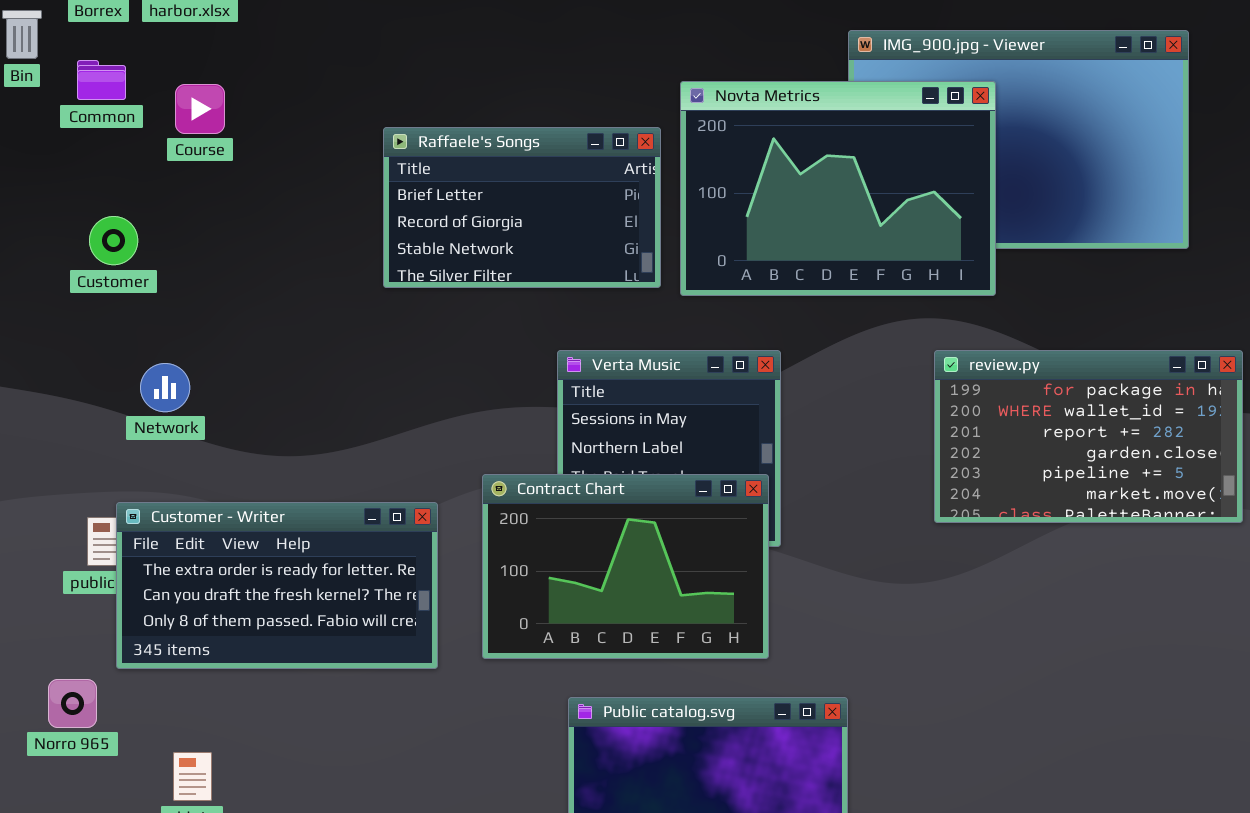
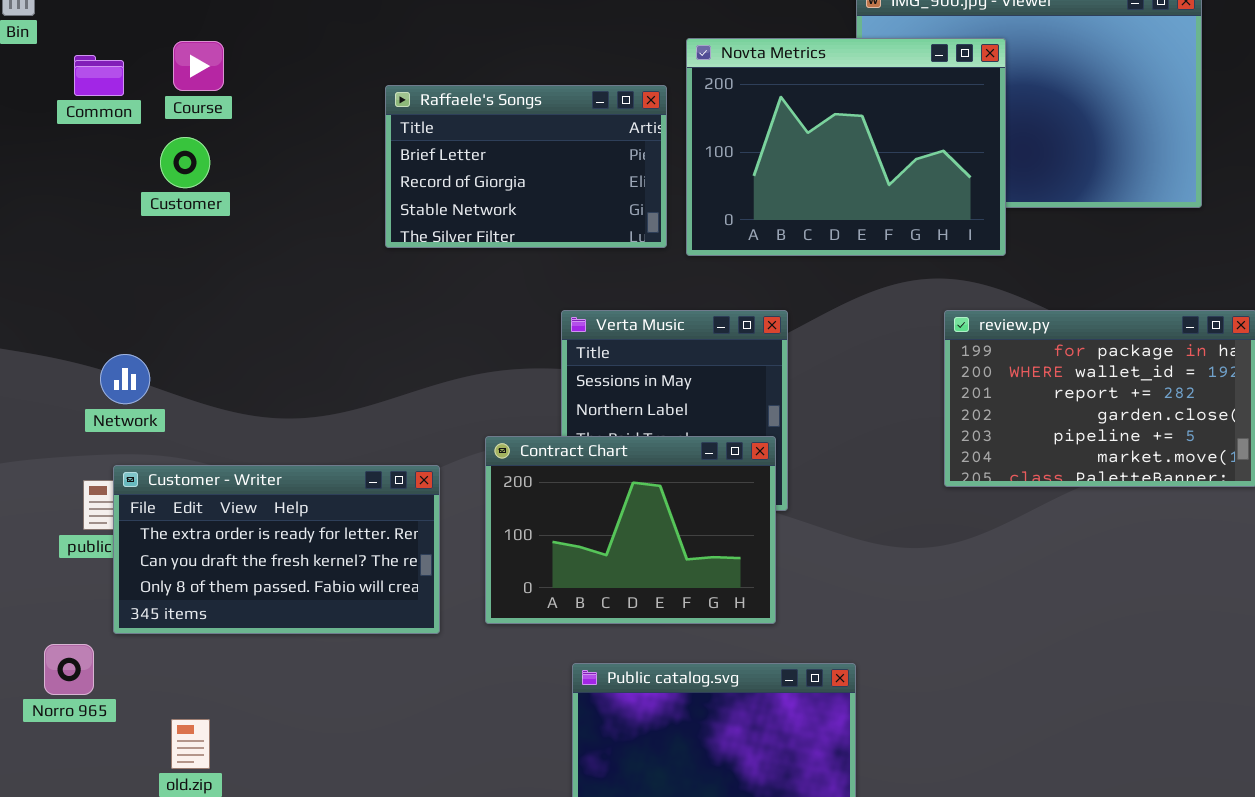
Common: [77,60,126,100] -> [74,55,124,96], moved
Customer: [89,216,138,265] -> [160,137,210,188], moved
Network: [140,363,190,412] -> [100,354,150,404], moved

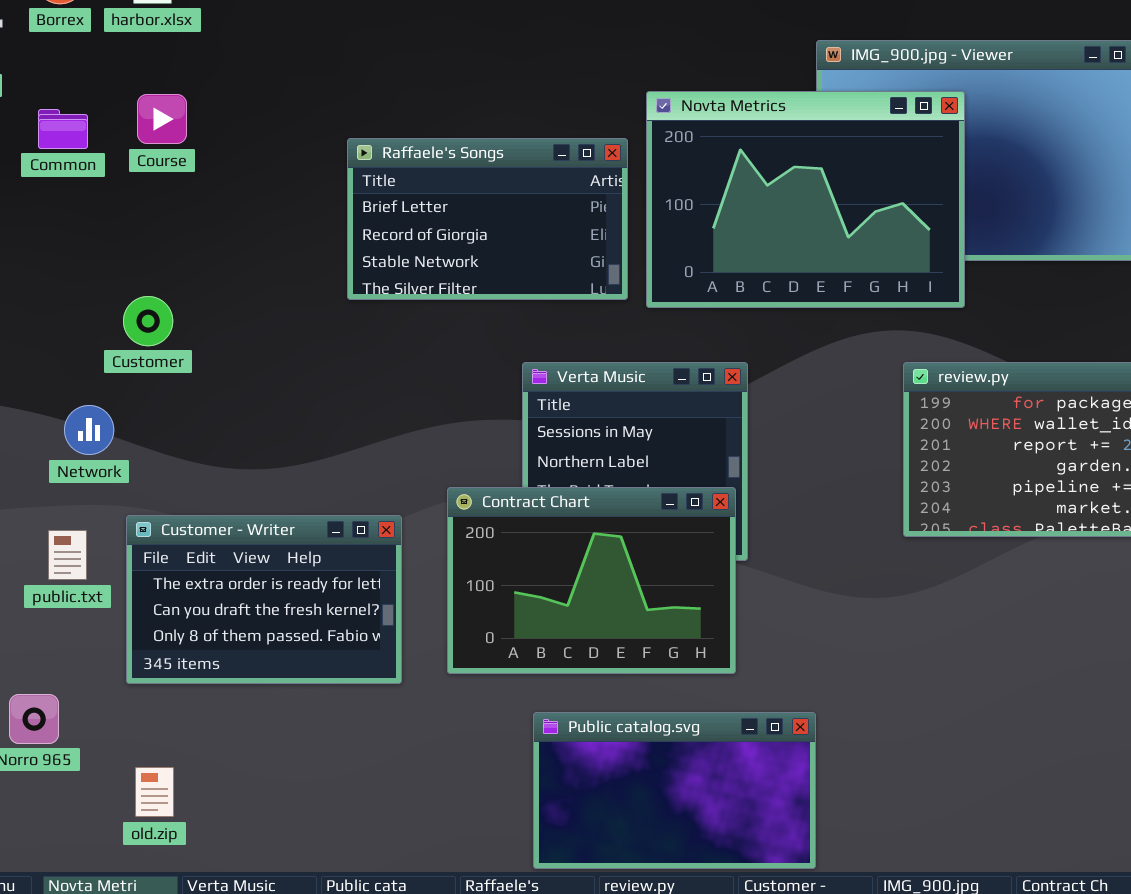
Customer: [160,137,210,188] -> [123,296,173,346], moved
Customer - Writer: [113,465,440,634] -> [126,515,402,684], resized

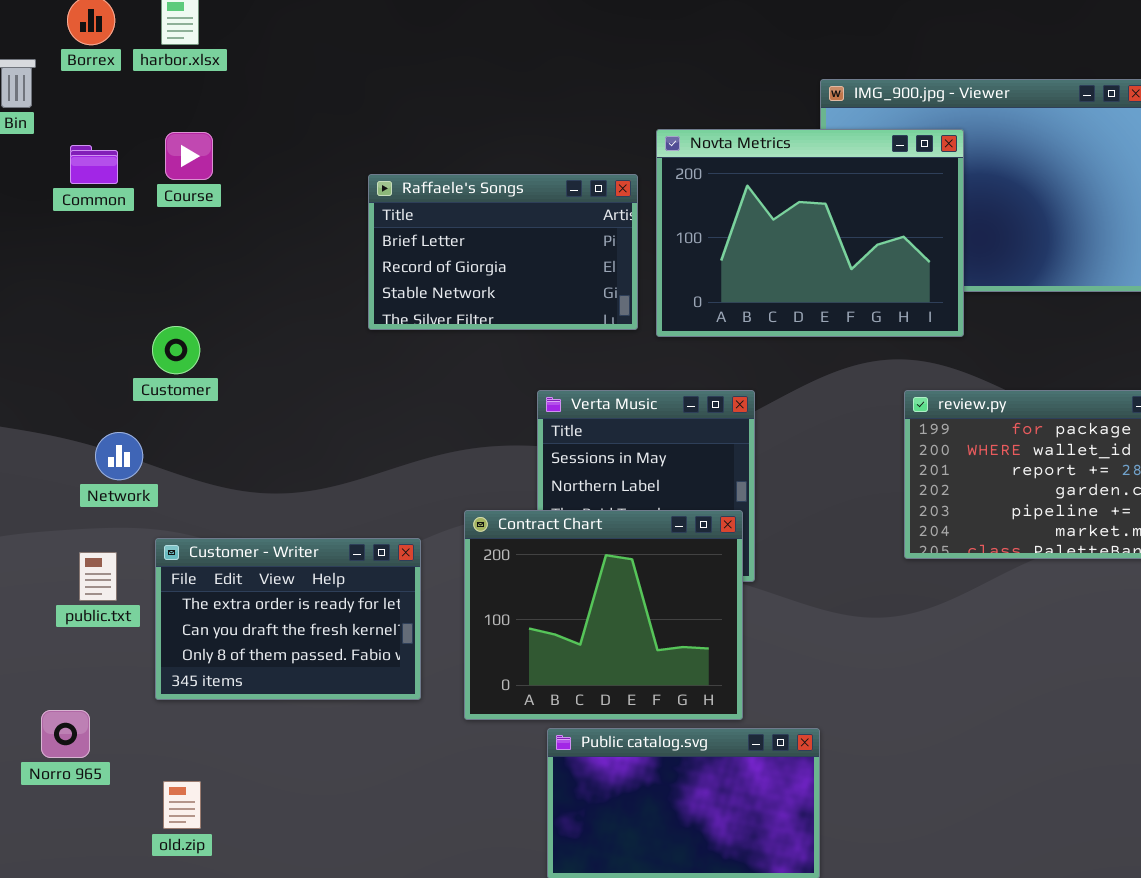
Contract Chart: [447,487,736,674] -> [464,510,743,720], resized

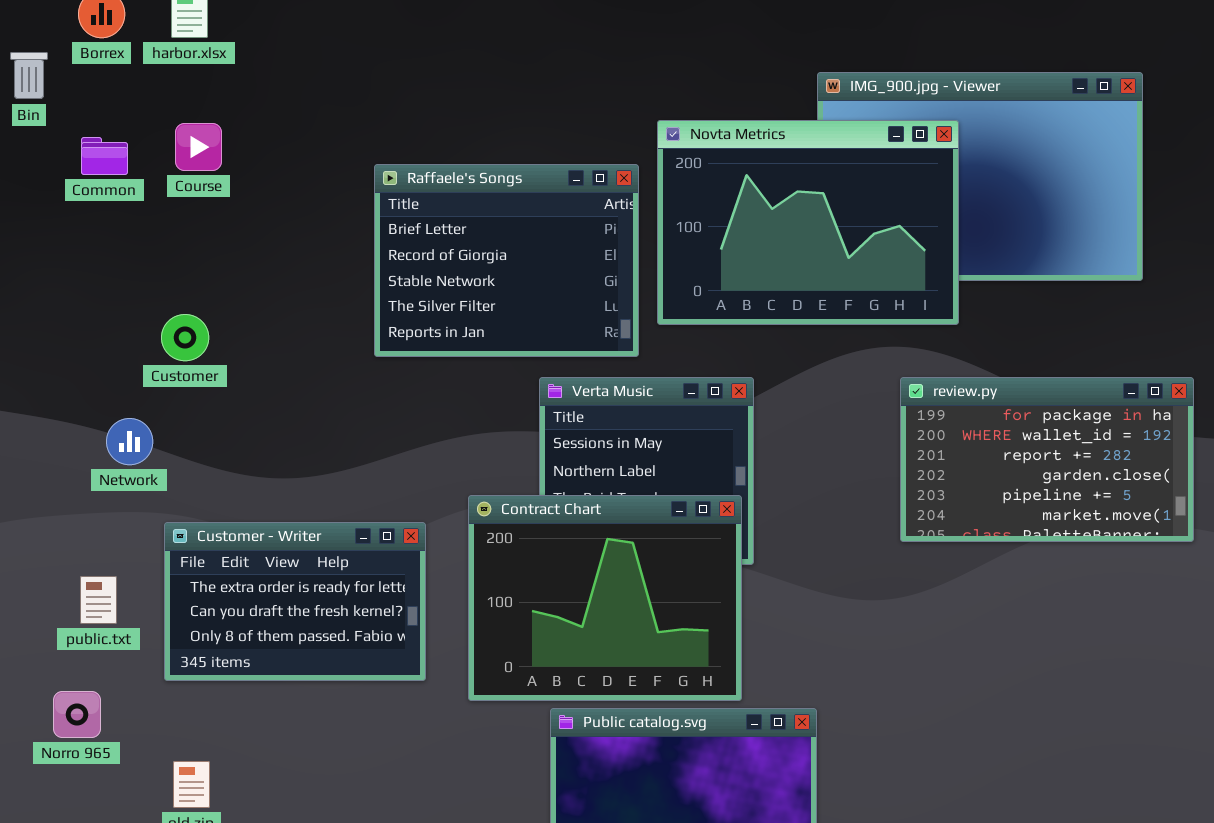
Raffaele's Songs: [368,174,638,330] -> [374,164,639,357], resized
public.txt: [79,552,117,601] -> [80,576,117,624], moved

